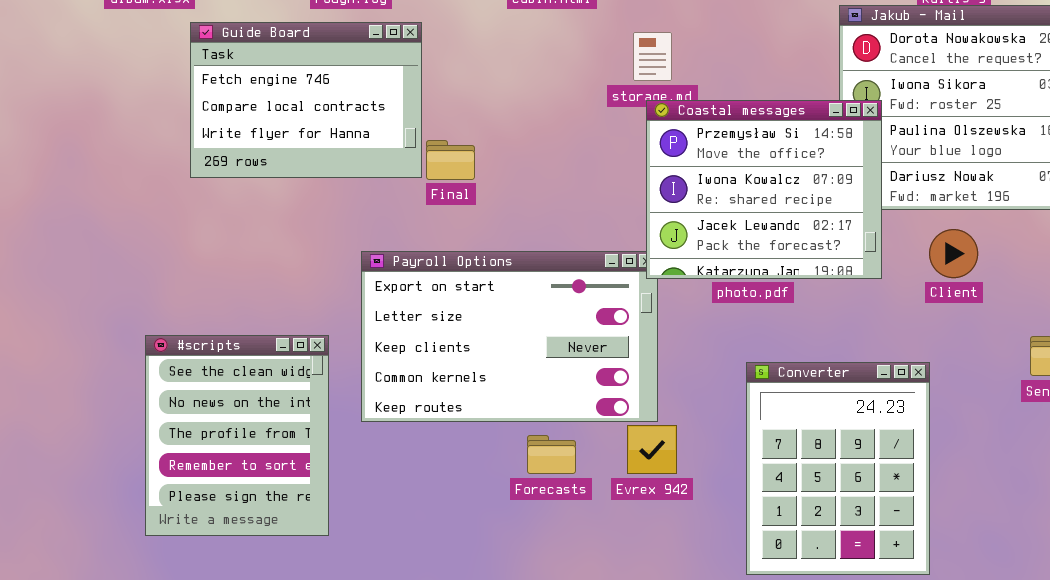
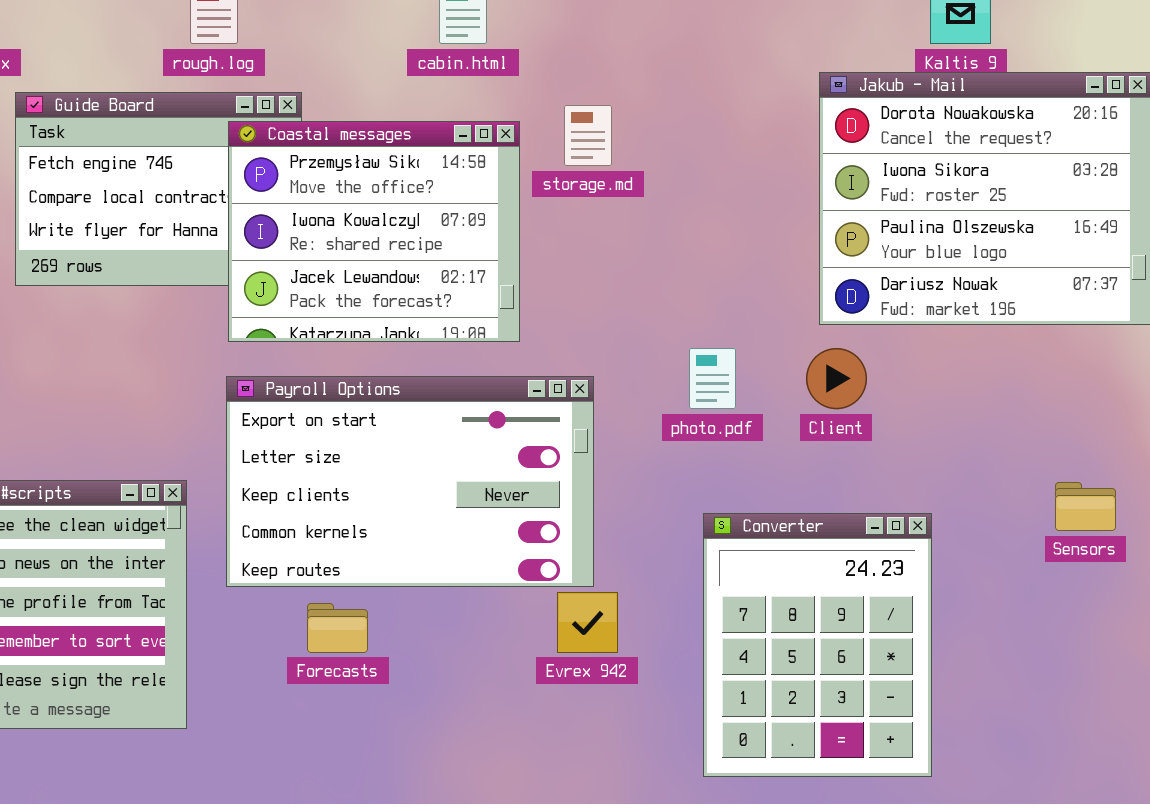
Coastal messages: [646,100,882,279] -> [228,121,520,342], moved
Client: [929,229,978,278] -> [806,348,867,409], moved
Forecasts: [527,435,576,474] -> [307,603,368,653], moved

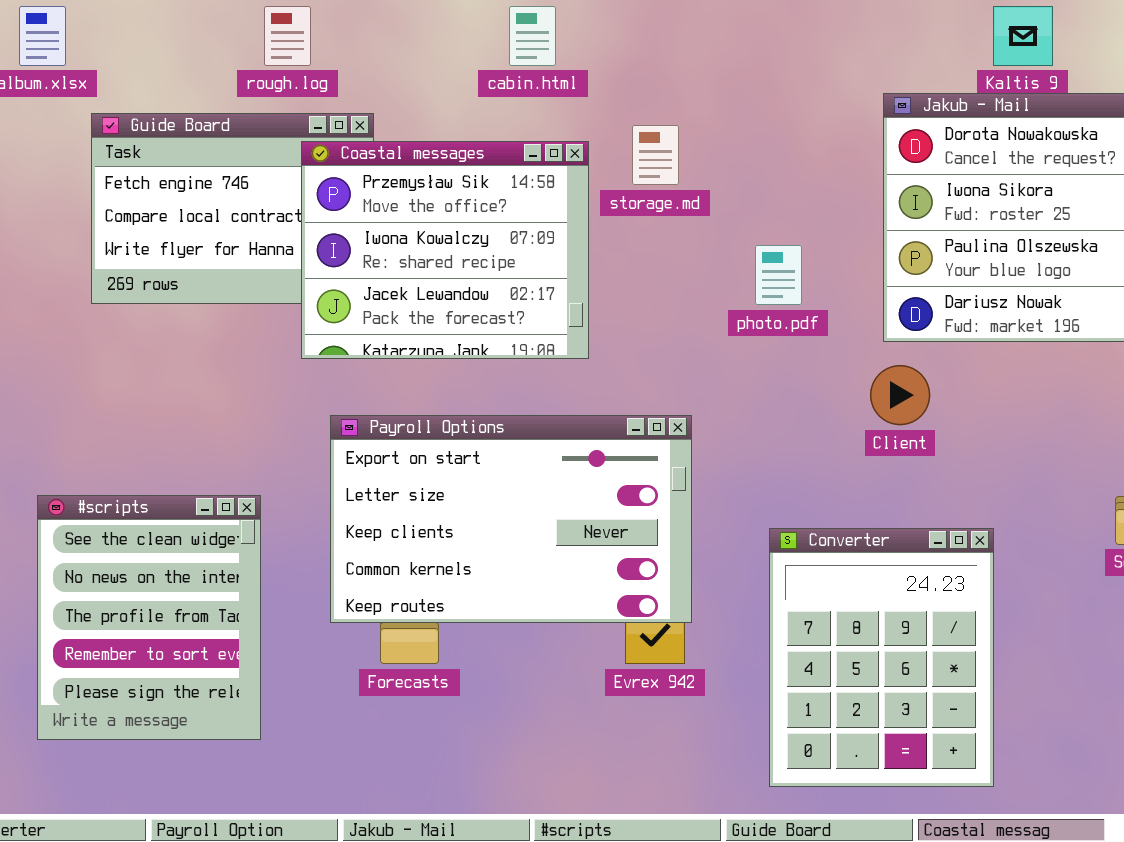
photo.pdf: [689,348,736,409] -> [755,245,802,305], moved
Payroll Options: [226,376,594,587] -> [330,415,692,623], moved

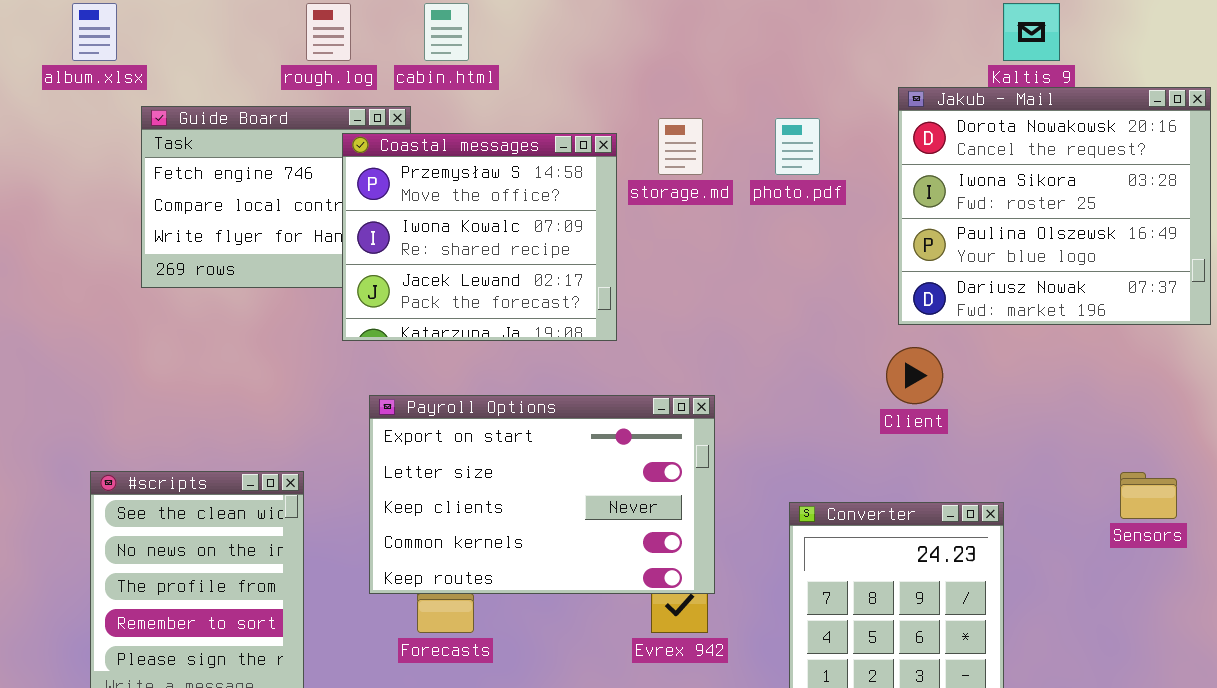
cabin.html: [509,6,556,66] -> [424,3,469,61], moved
photo.pdf: [755,245,802,305] -> [775,118,820,175], moved

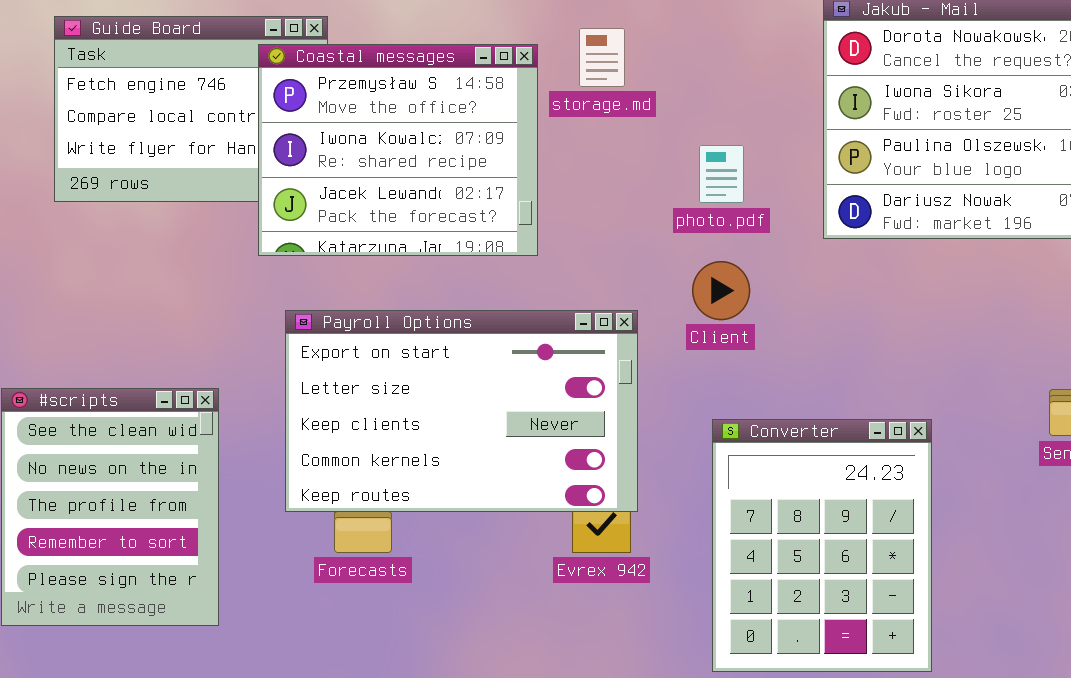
photo.pdf: [775,118,820,175] -> [699,145,744,203], moved
Client: [886,347,943,404] -> [692,261,750,320], moved

